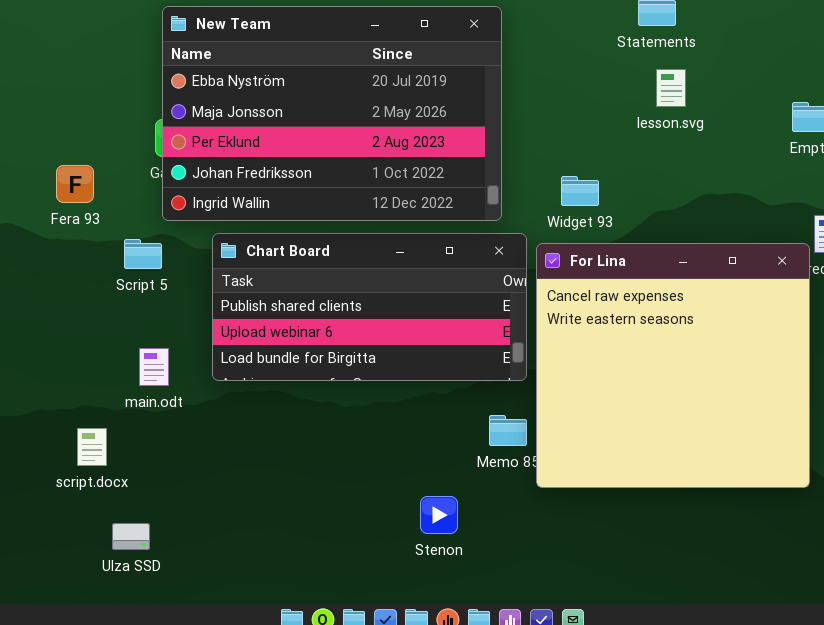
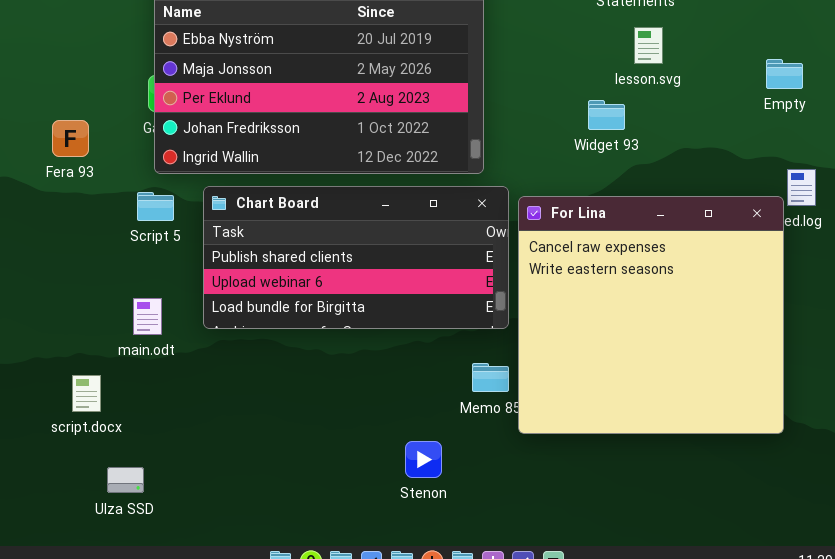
Widget 93: [561,176,599,206] -> [588,100,625,130], moved
Script 5: [124,239,162,269] -> [137,192,174,221], moved

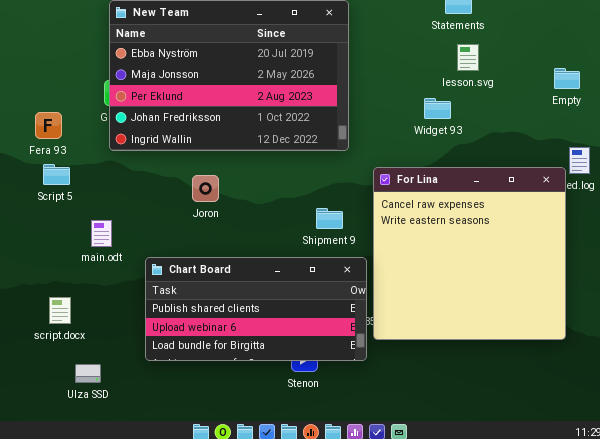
Chart Board: [203,186,509,329] -> [145,257,367,361], moved
Script 5: [137,192,174,221] -> [43,164,70,185], moved
main.odt: [133,298,162,335] -> [91,220,112,247], moved

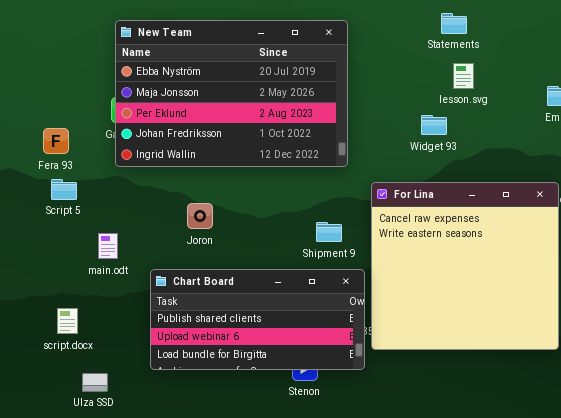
Joron: [192,175,219,202] -> [187,203,213,229], moved

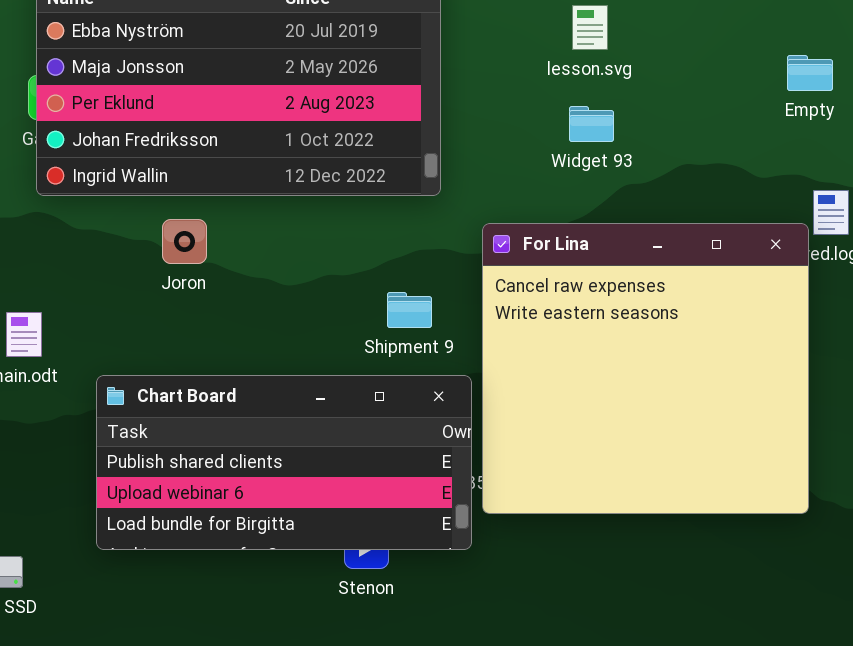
lesson.svg: [453,63,474,89] -> [572,5,608,50], moved
Joron: [187,203,213,229] -> [162,219,207,264], moved

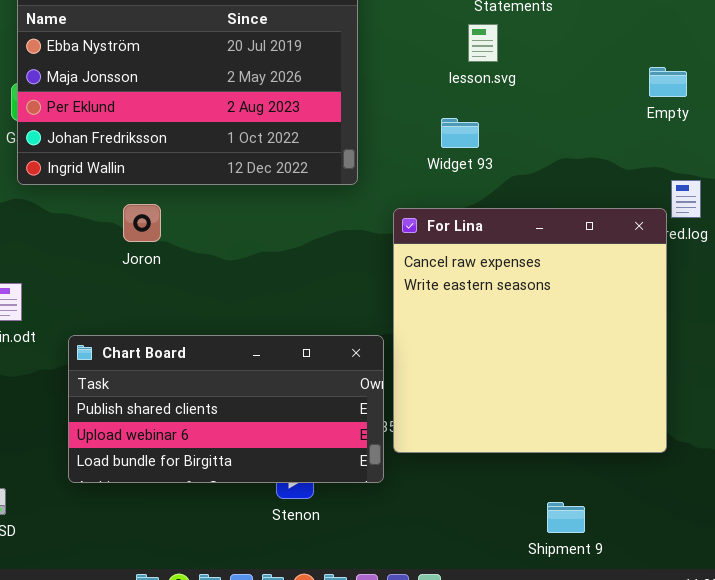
Widget 93: [569,106,614,142] -> [441,118,479,148], moved
Shipment 9: [387,292,432,328] -> [547,502,585,533], moved

